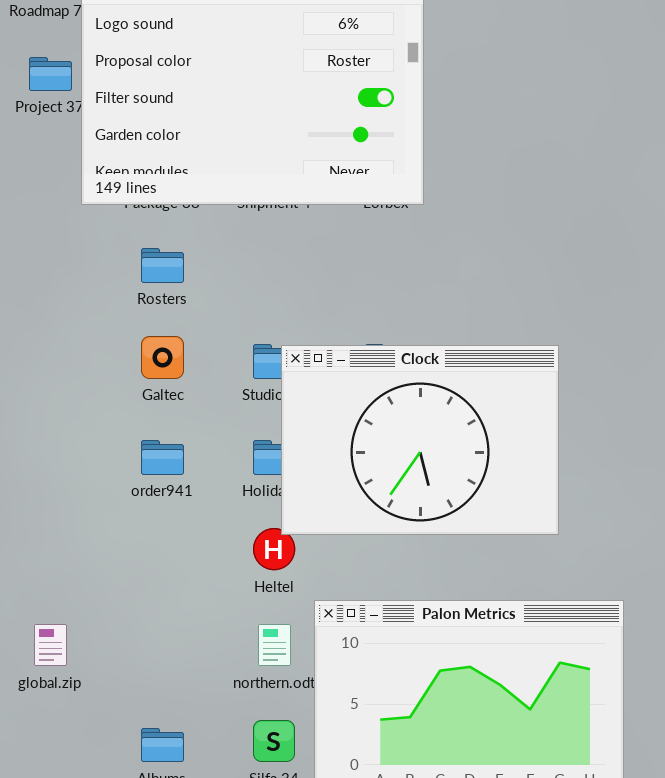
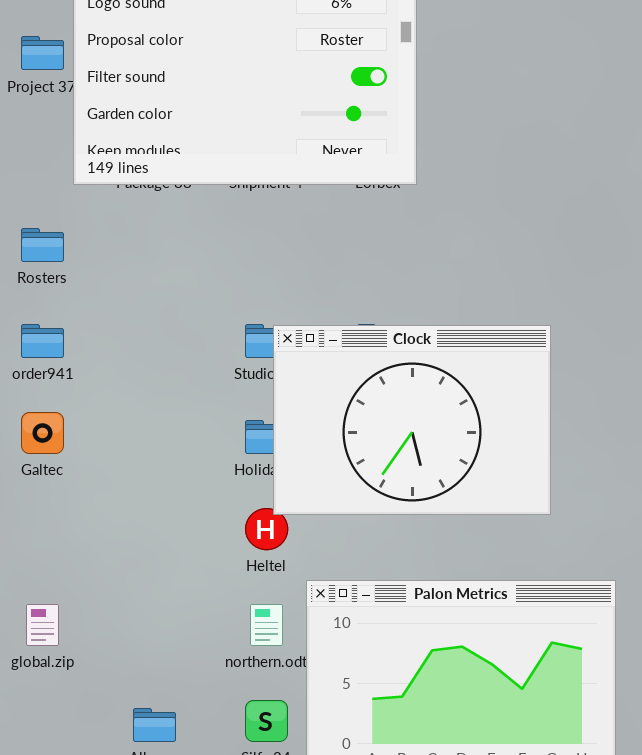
Rosters: [141,248,184,283] -> [21,228,64,262], moved
Galtec: [141,336,184,379] -> [21,412,64,454], moved
order941: [141,440,184,475] -> [21,324,64,358], moved

